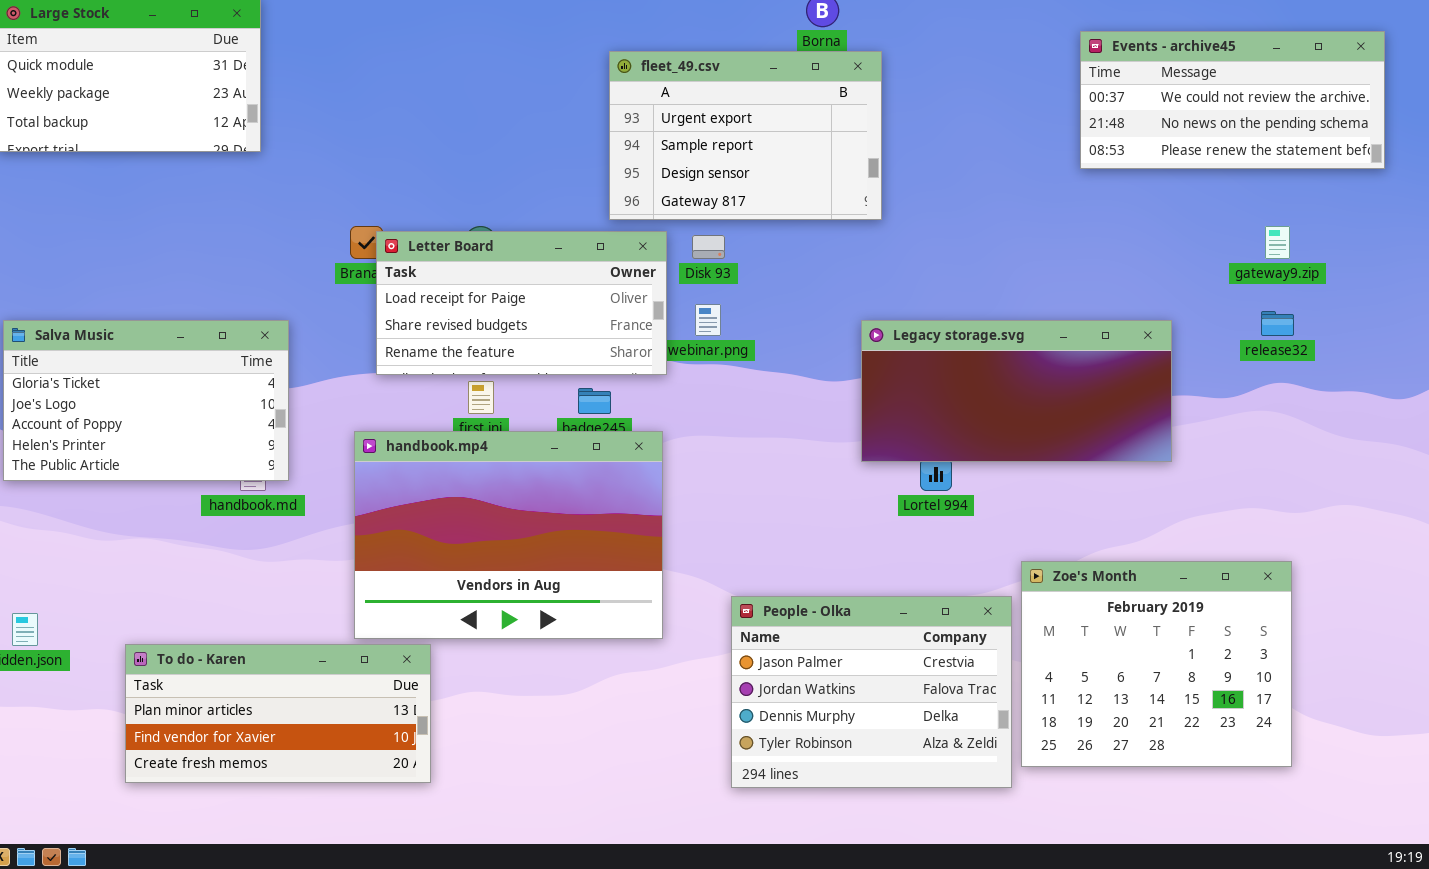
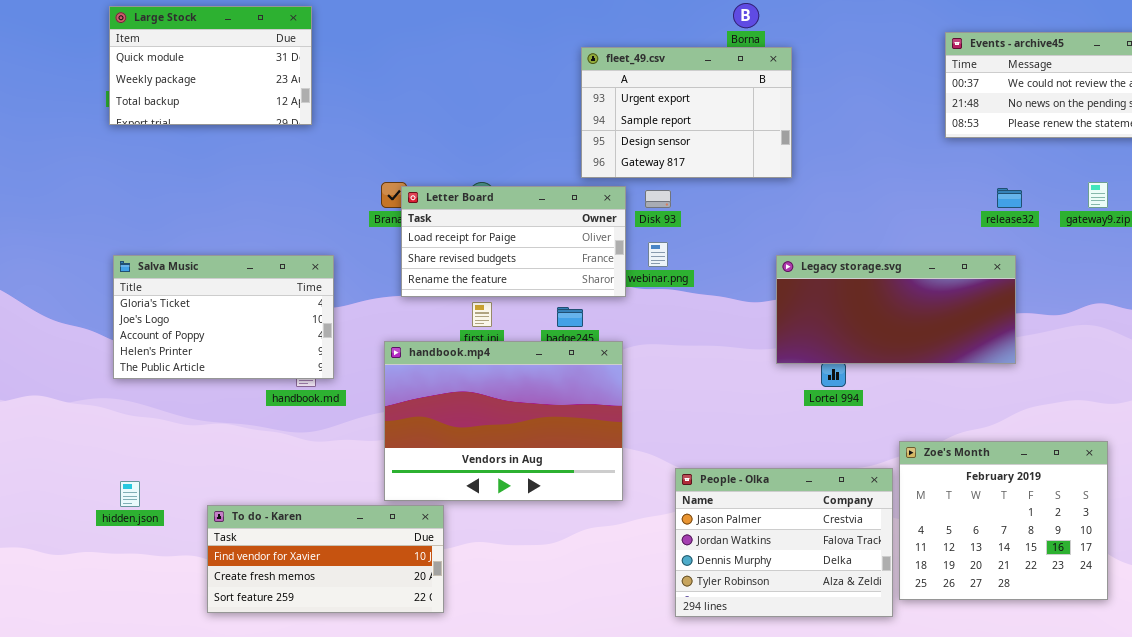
release32: [1261,311,1294,336] -> [997,188,1022,208], moved
To do - Karen: [125,644,431,783] -> [207,505,444,613], scrolled down 1 row

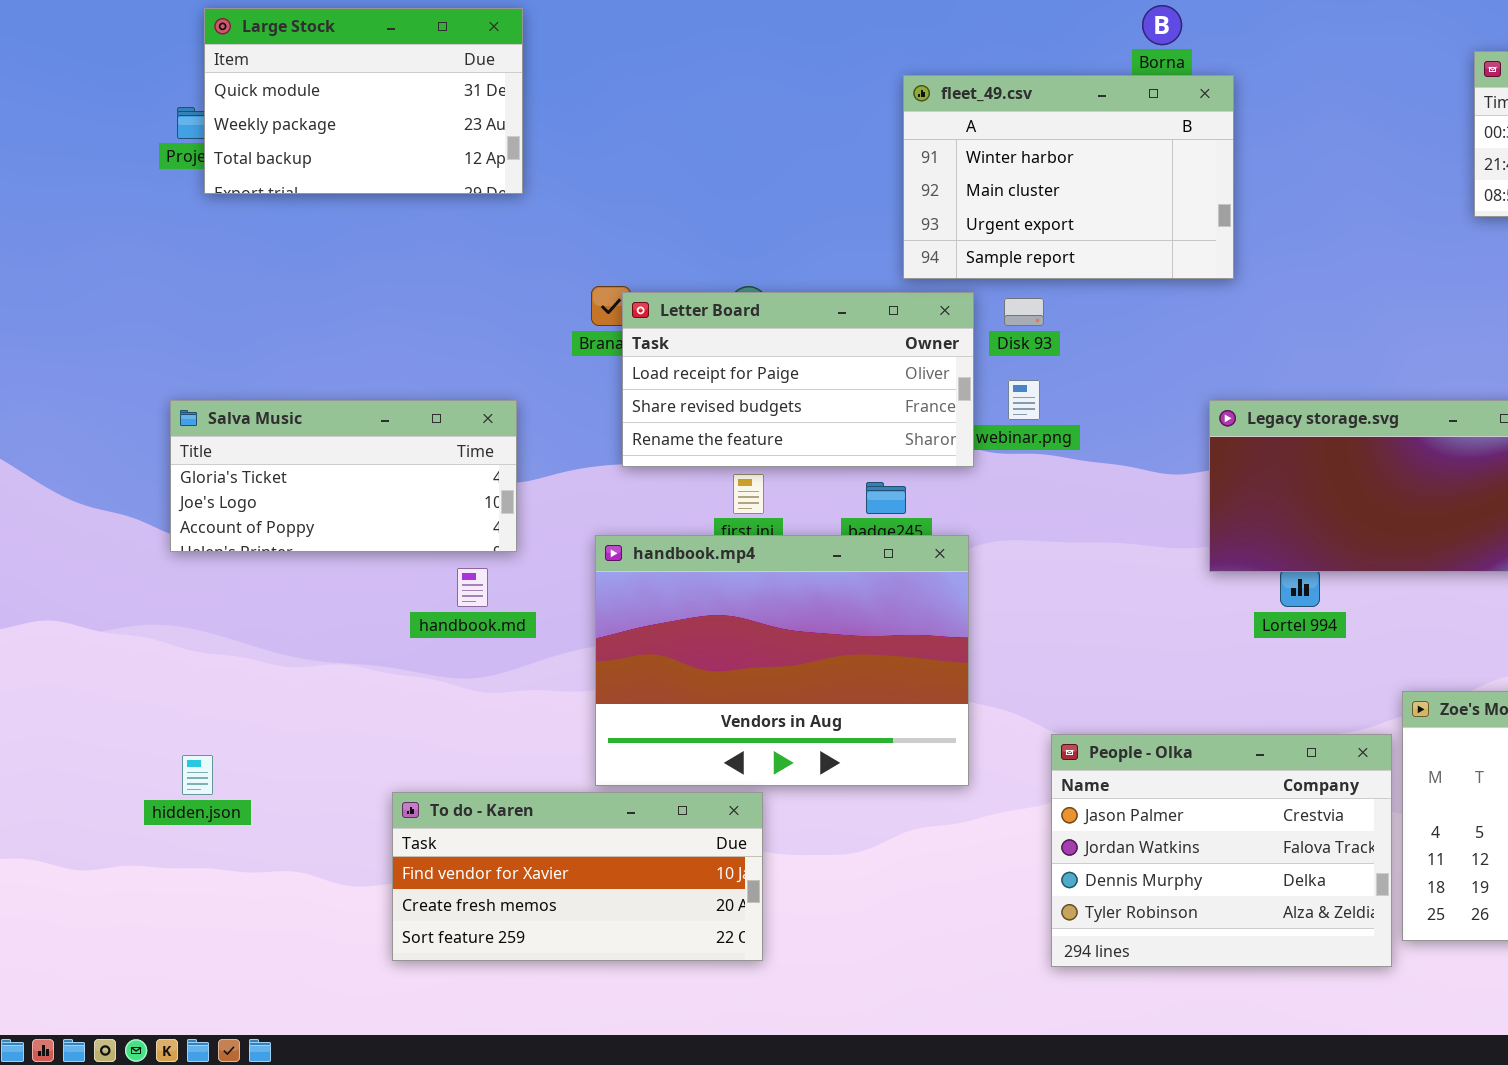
Large Stock: [109,6,312,125] -> [204,8,523,194], moved
fleet_49.csv: [581,47,792,178] -> [903,75,1234,279], scrolled up 2 rows
Salva Music: [113,255,334,379] -> [170,400,517,552], resized
To do - Karen: [207,505,444,613] -> [392,792,763,961], moved

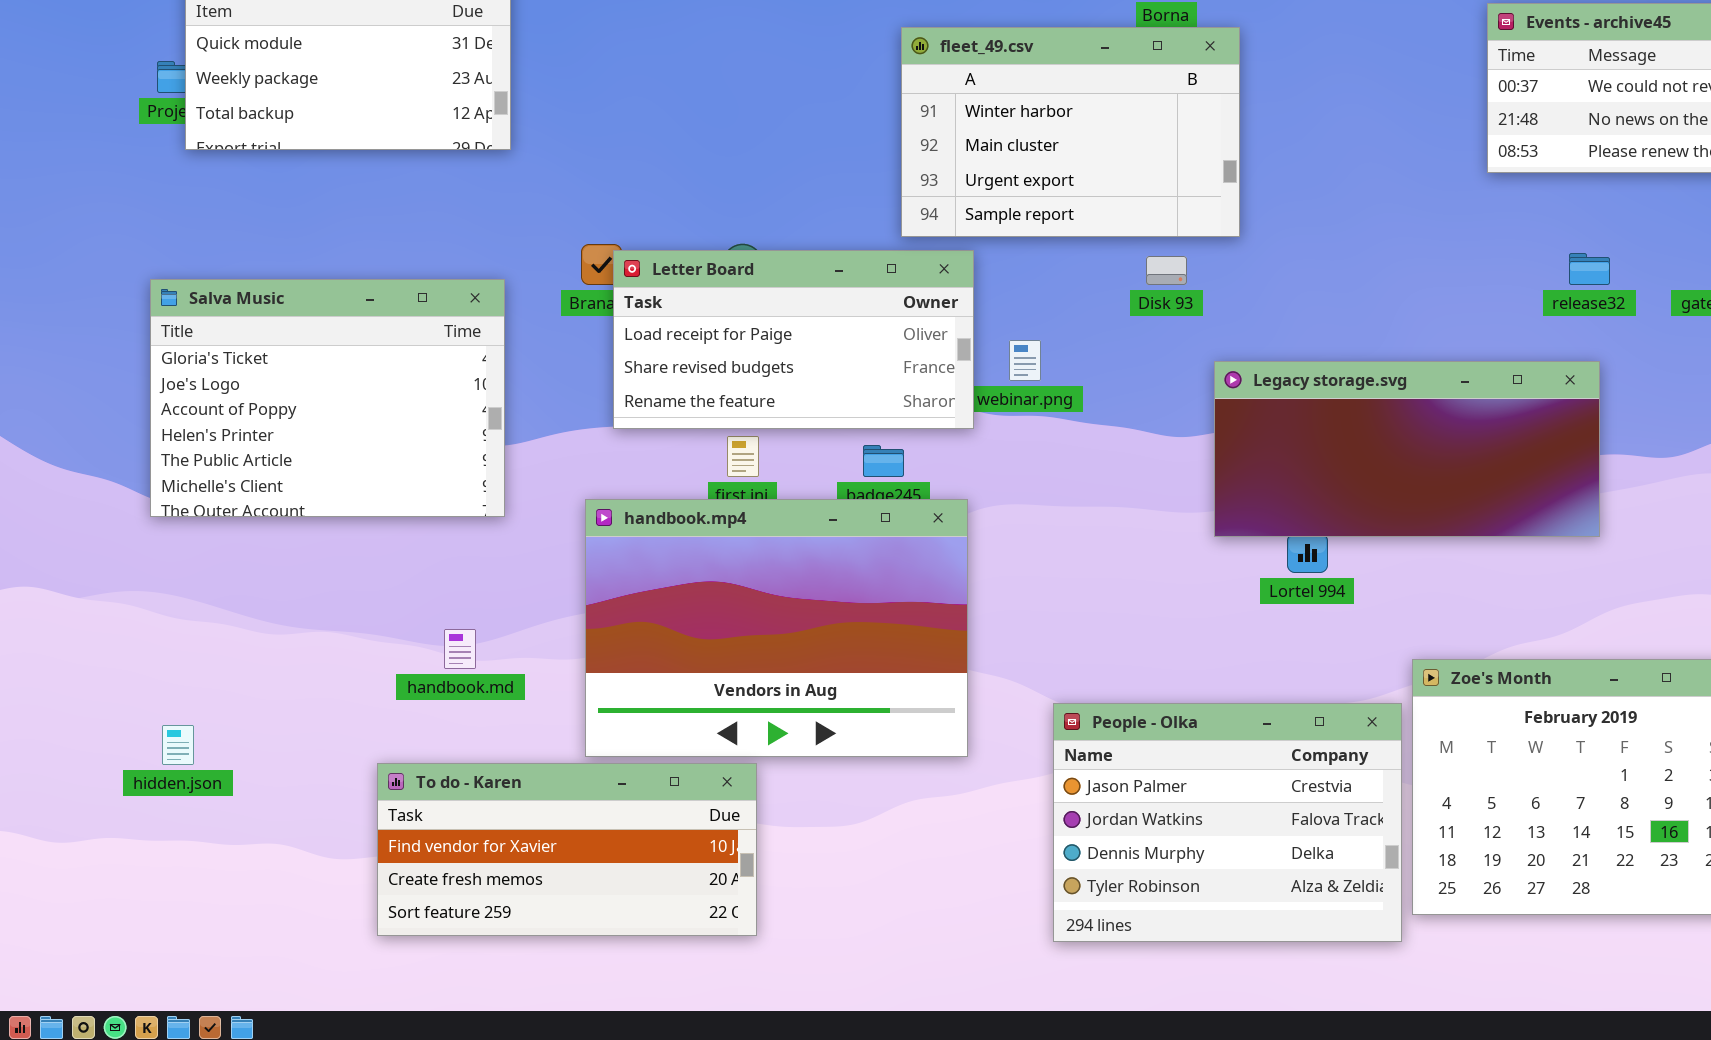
Disk 93: [1004,298,1044,326] -> [1146,256,1187,285], moved
Salva Music: [170,400,517,552] -> [150,279,505,517], resized
handbook.md: [457,568,488,607] -> [444,629,476,669], moved

